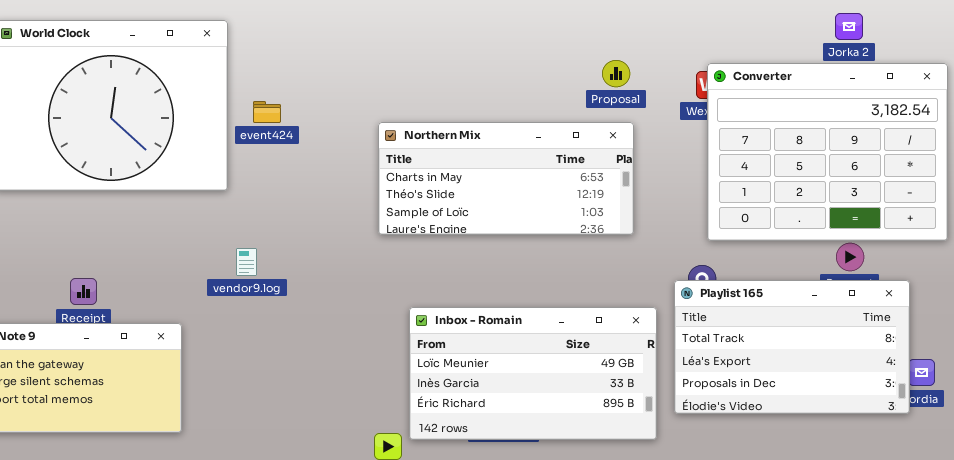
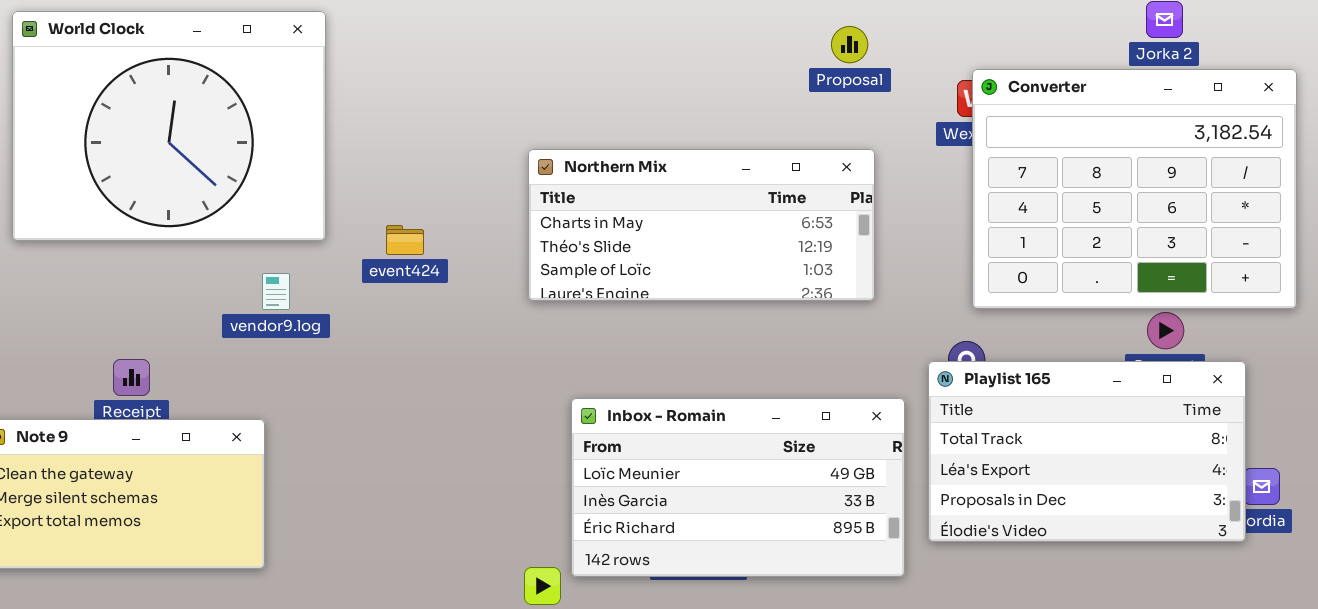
Proposal: [602,60,630,87] -> [831,26,868,63], moved
event424: [253,101,281,123] -> [386,225,424,255], moved
vendor9.log: [236,248,257,276] -> [262,273,290,310], moved

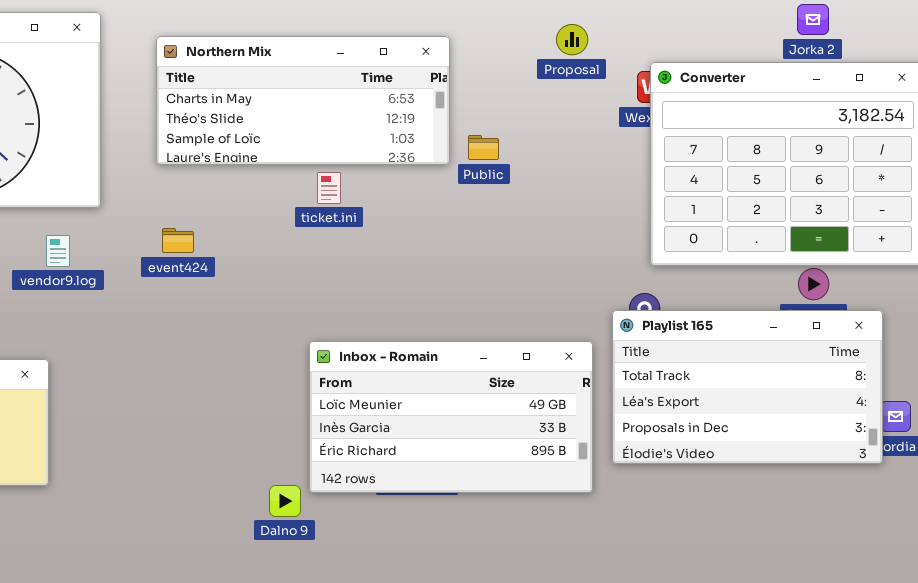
Proposal: [831,26,868,63] -> [556,24,588,55], moved
Northern Mix: [528,149,875,301] -> [156,36,450,165], moved
event424: [386,225,424,255] -> [162,228,194,253], moved

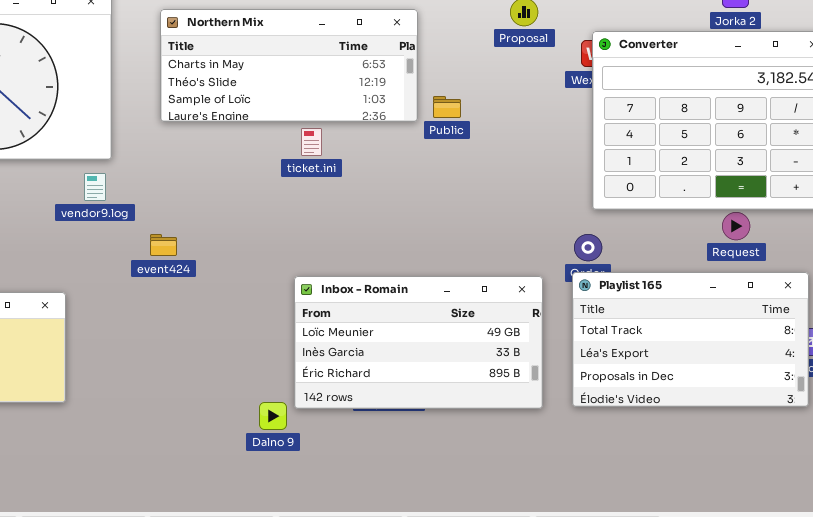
event424: [162,228,194,253] -> [150,234,177,256], moved
vendor9.log: [46,235,70,267] -> [84,173,106,201], moved
Playlist 165: [612,310,883,464] -> [572,272,809,407], moved

